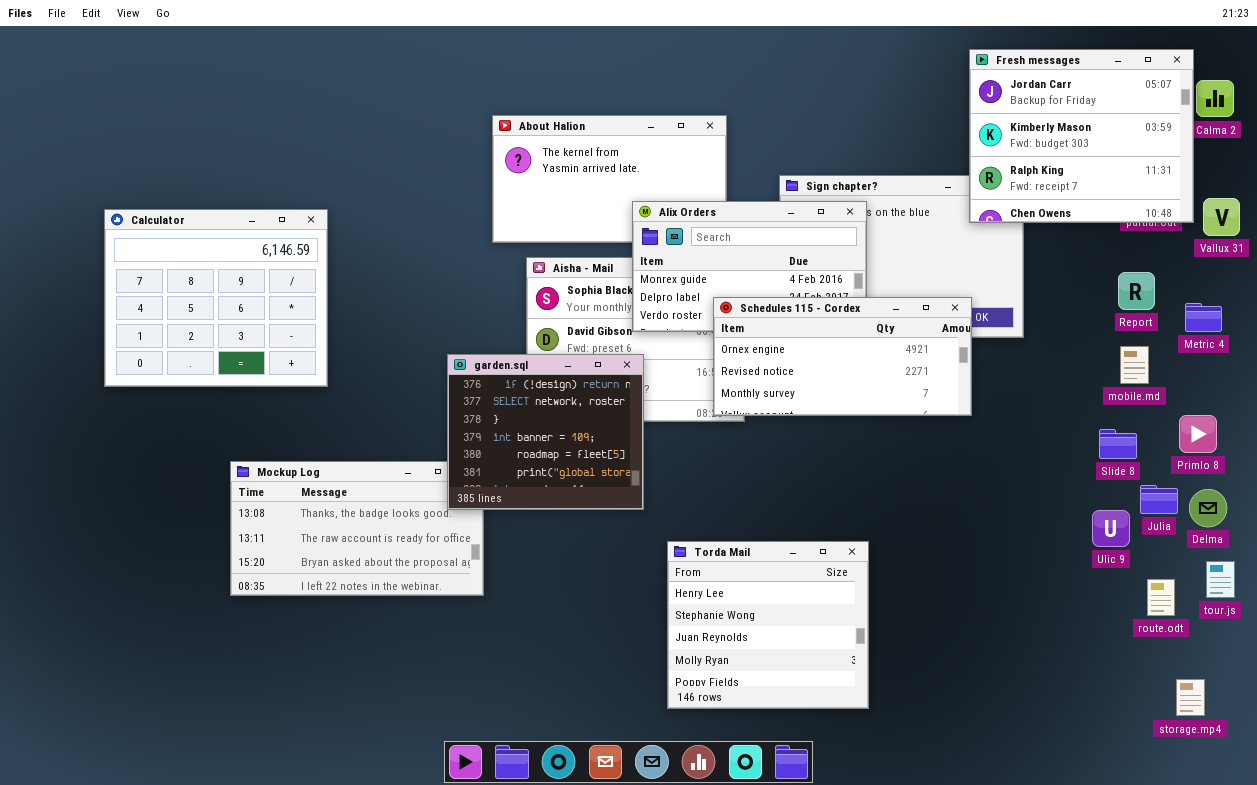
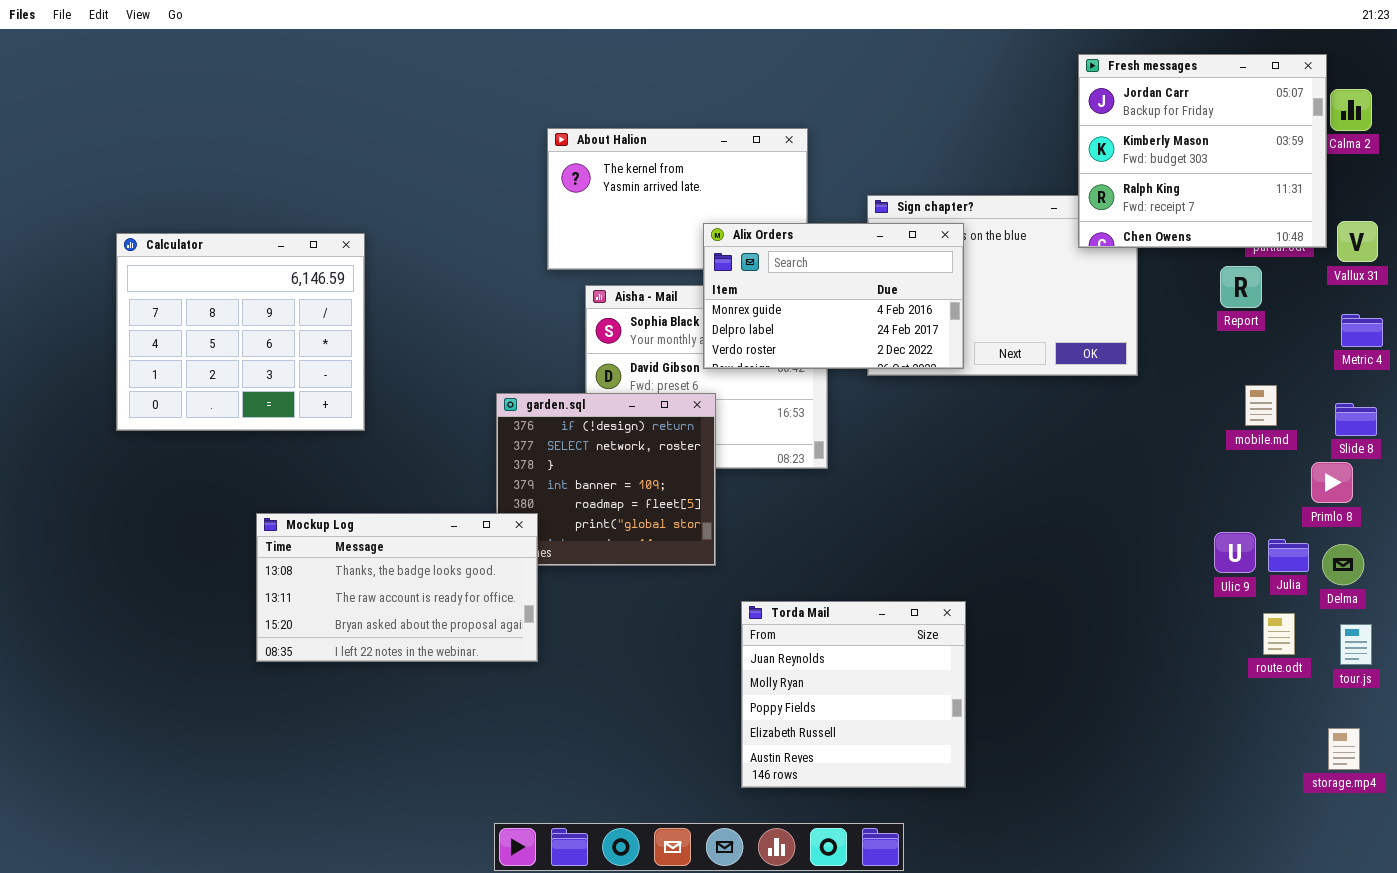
Report: [1118,272,1155,310] -> [1220,266,1262,308], moved
Schedules 115 - Cordex: [713,297,972,416] -> none, closed
Metric 4: [1185,303,1222,332] -> [1341,314,1383,347], moved
Slide 8: [1099,429,1137,459] -> [1335,403,1377,436], moved
Mockup Log: [230,461,484,596] -> [256,513,538,662], raised
Ulic 9: [1092,510,1130,547] -> [1214,532,1256,573], moved
Torda Mail: [667,541,869,709] -> [741,601,966,788], scrolled down 2 rows
route.odt: [1147,579,1175,616] -> [1263,613,1295,655], moved
storage.mp4: [1176,679,1205,716] -> [1328,728,1360,770], moved

